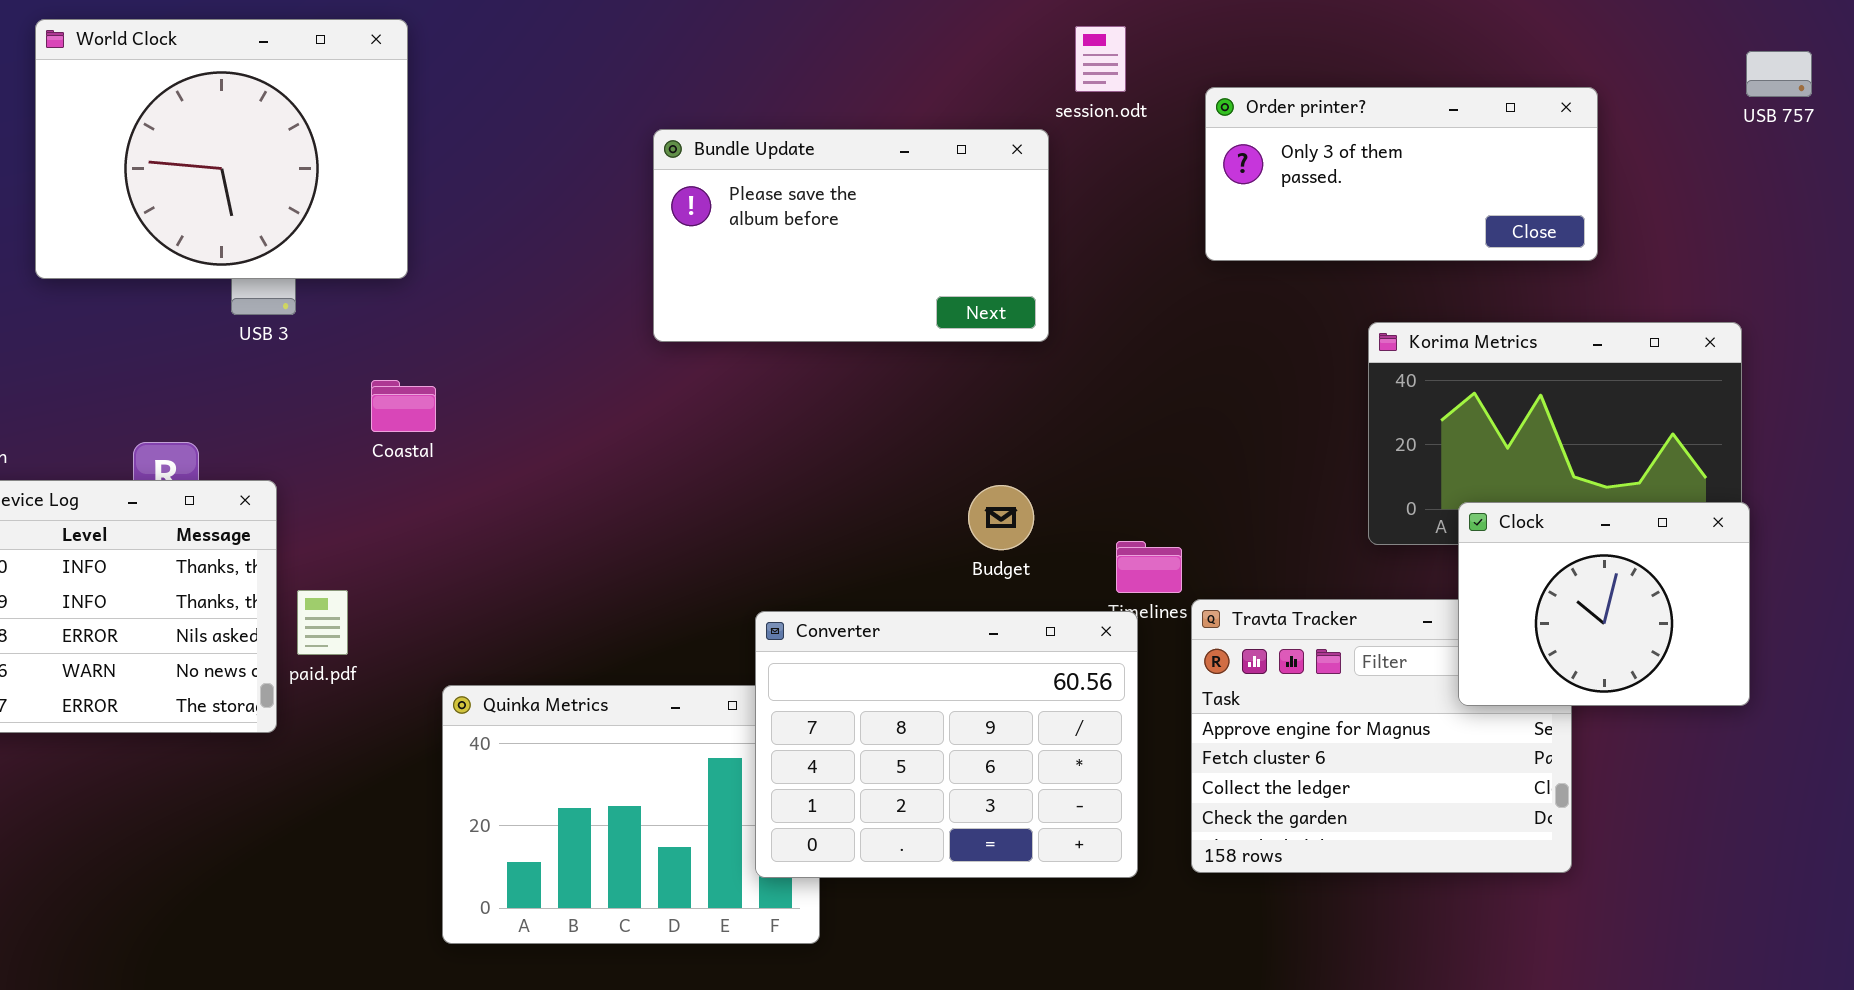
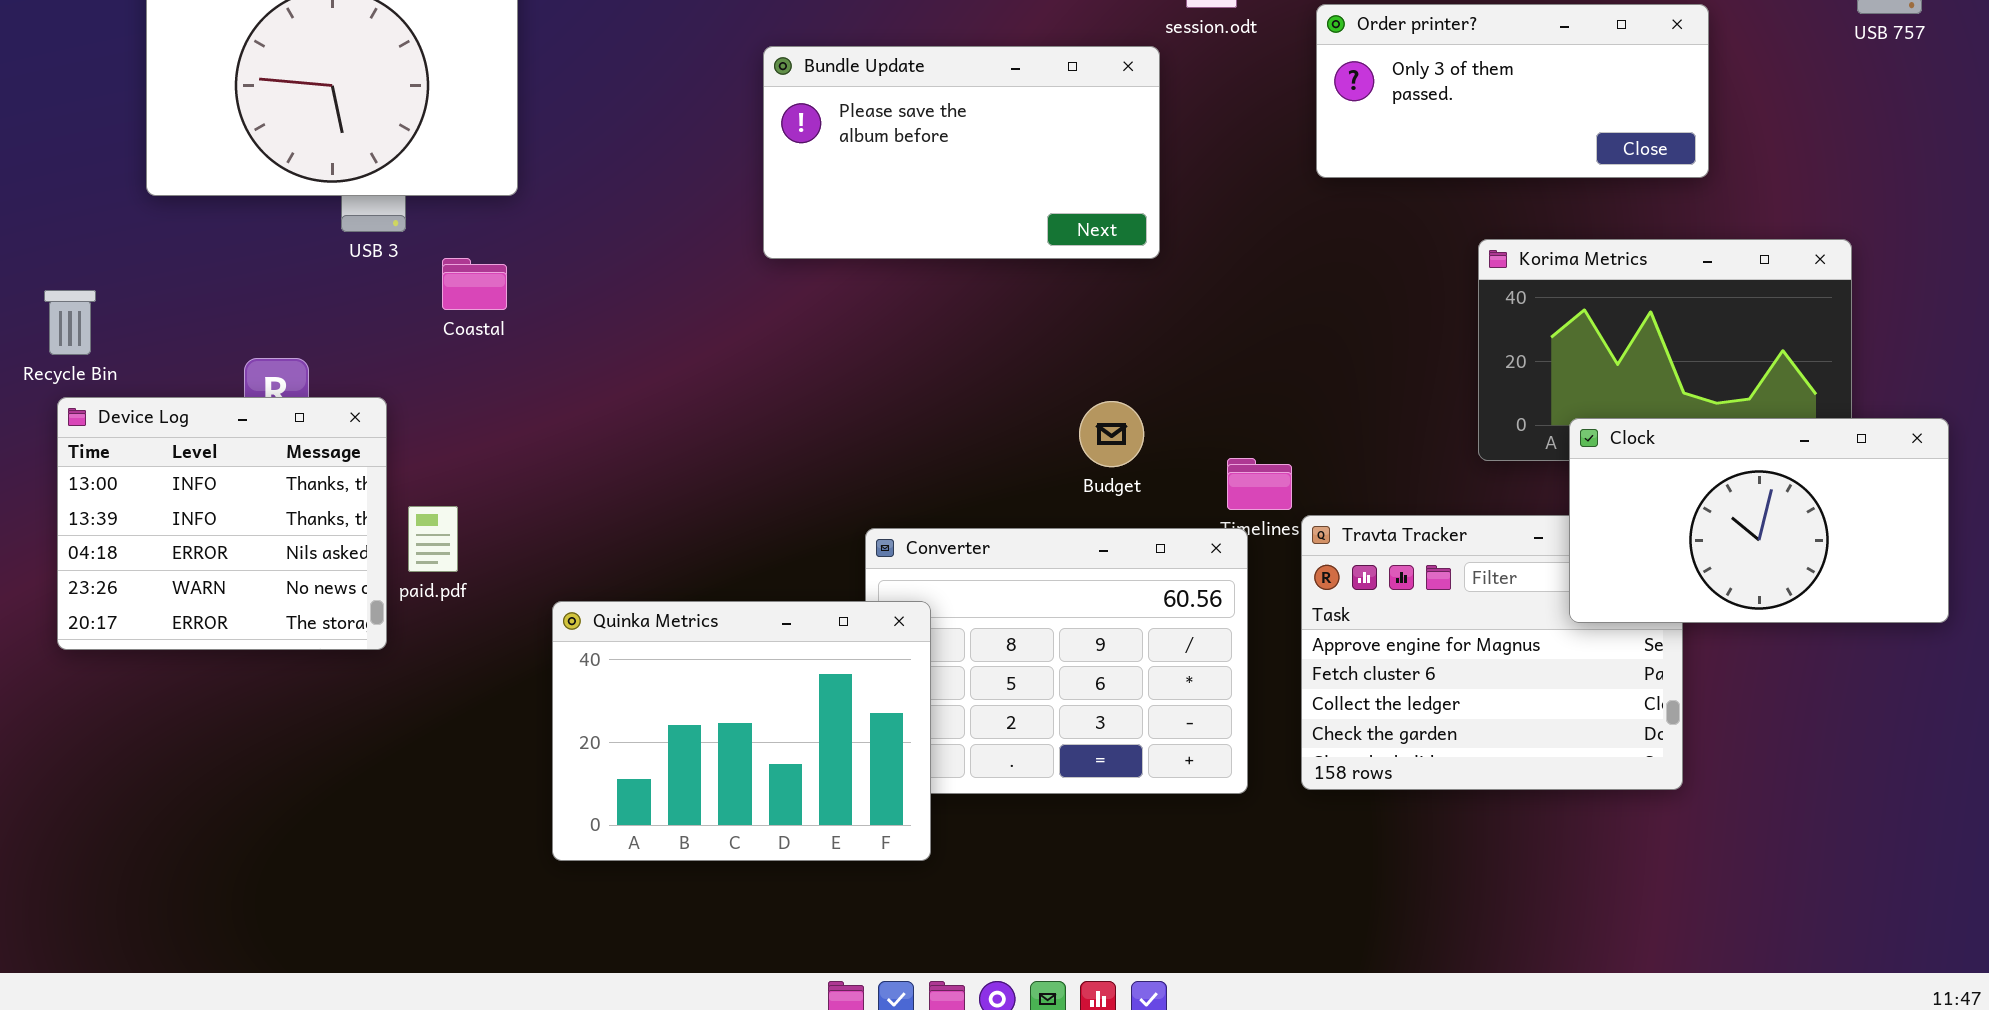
Coastal: [371,380,436,432] -> [442,258,507,310], moved
Clock: [1458,502,1750,706] -> [1569,418,1949,623], resized
Quinka Metrics: [442,685,820,944] -> [552,601,931,861], raised

